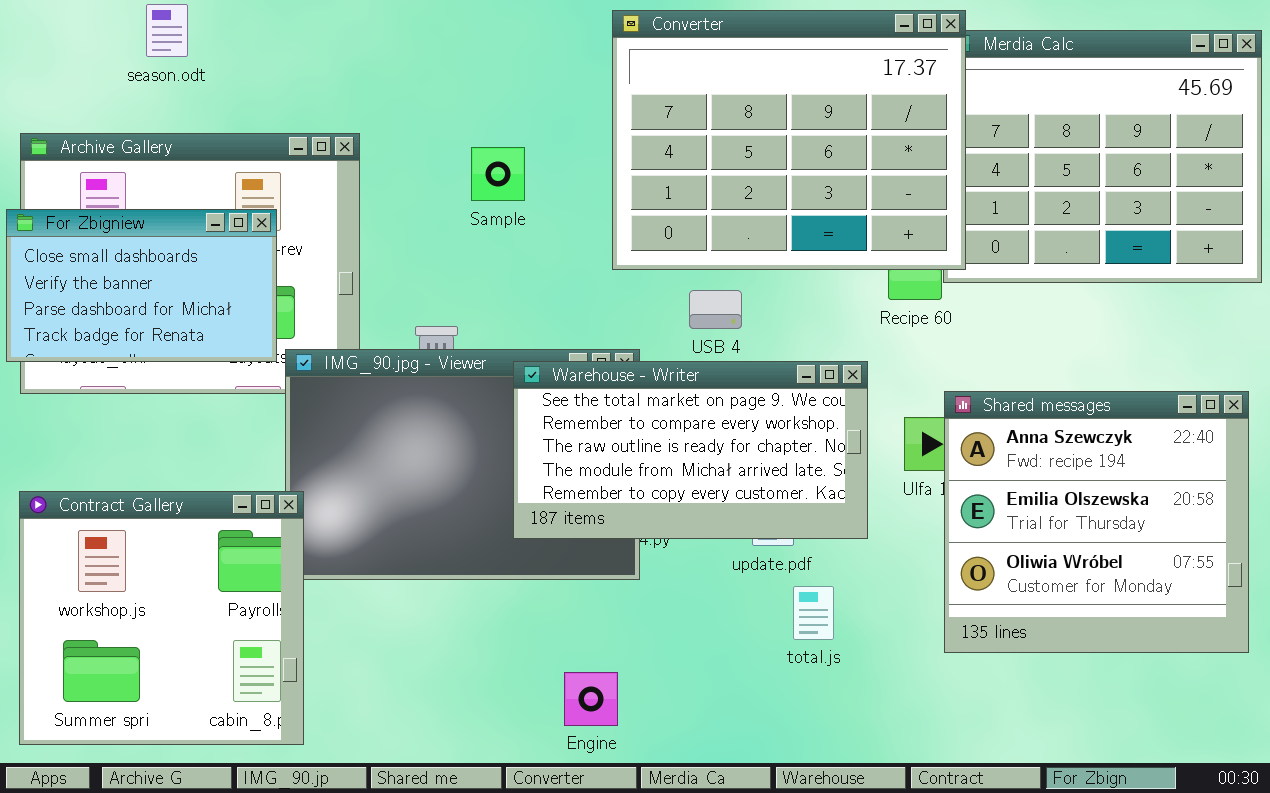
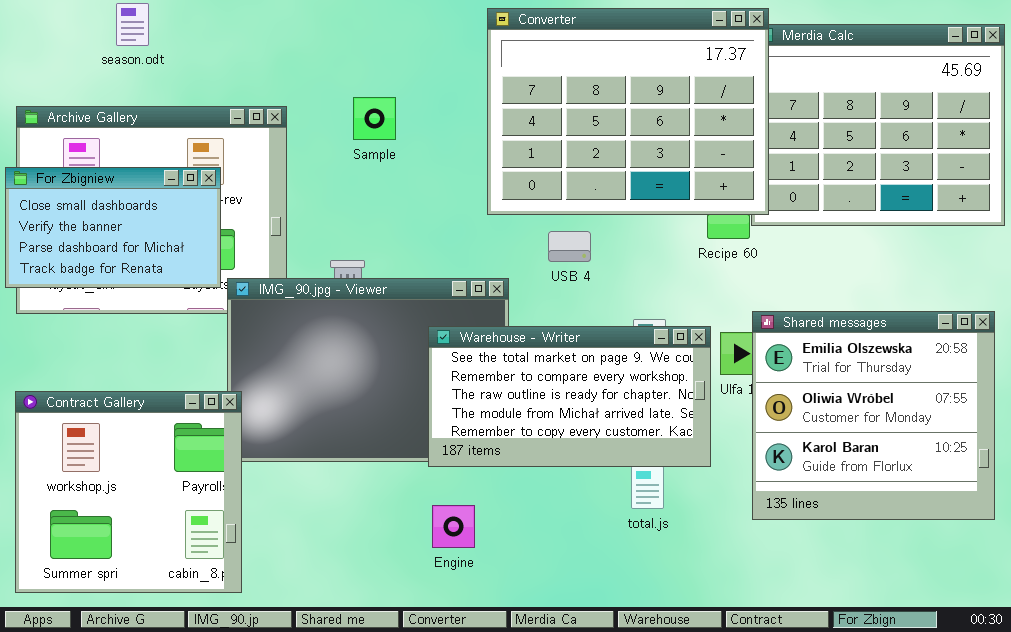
Sample: [471,147,525,201] -> [353,97,396,140], moved
Warehouse - Writer: [513,361,868,539] -> [428,326,711,467], moved
Shared messages: [944,391,1249,653] -> [752,311,995,520], scrolled down 1 row
Engine: [564,672,618,726] -> [432,505,475,548], moved

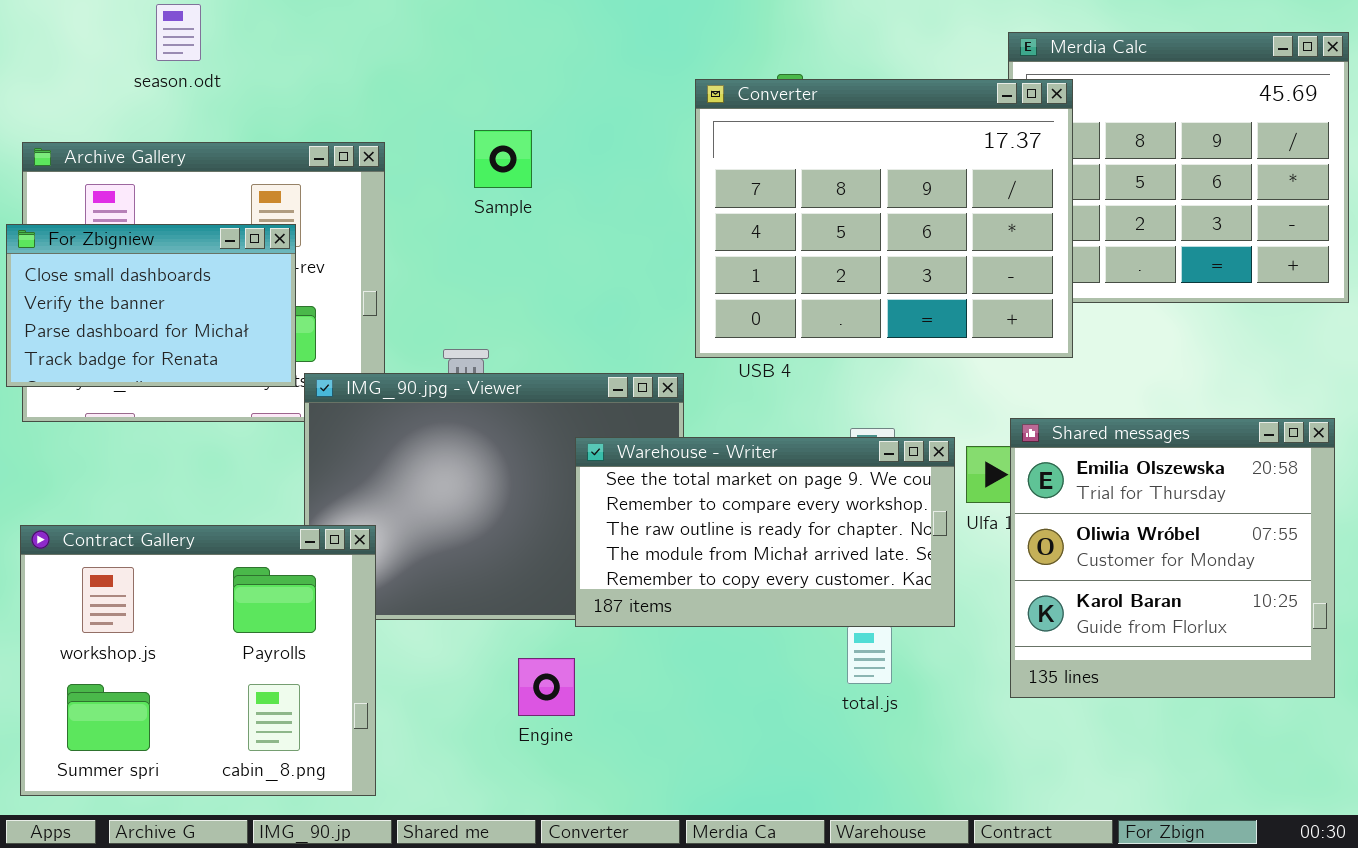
Converter: [487,8,769,215] -> [695,79,1073,358], moved
Contract Gallery: [15,391,242,593] -> [20,525,376,796], resized
Engine: [432,505,475,548] -> [518,658,575,716], moved

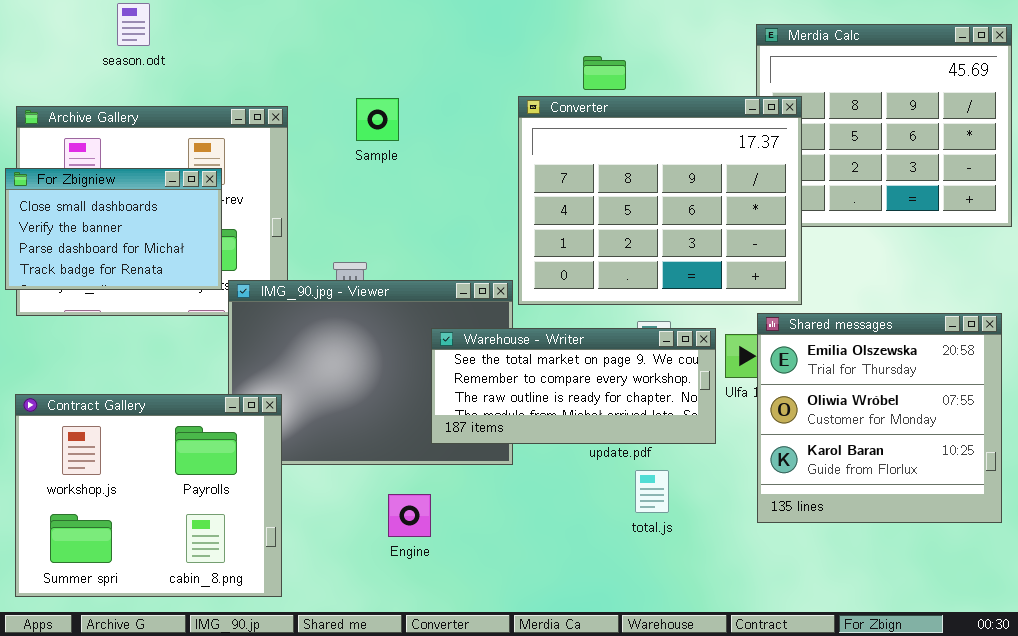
Converter: [695,79,1073,358] -> [518,96,802,305], moved
Warehouse - Writer: [575,437,955,627] -> [431,328,716,444], resized

